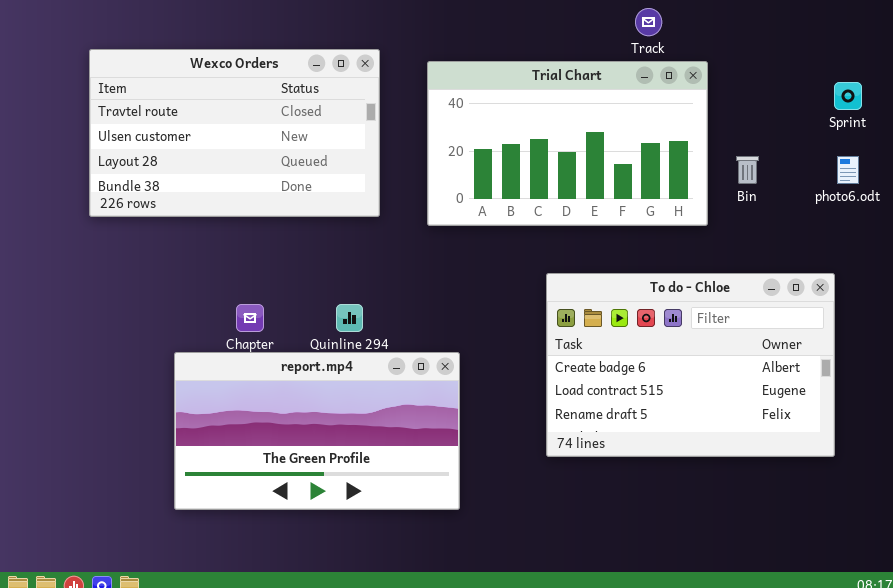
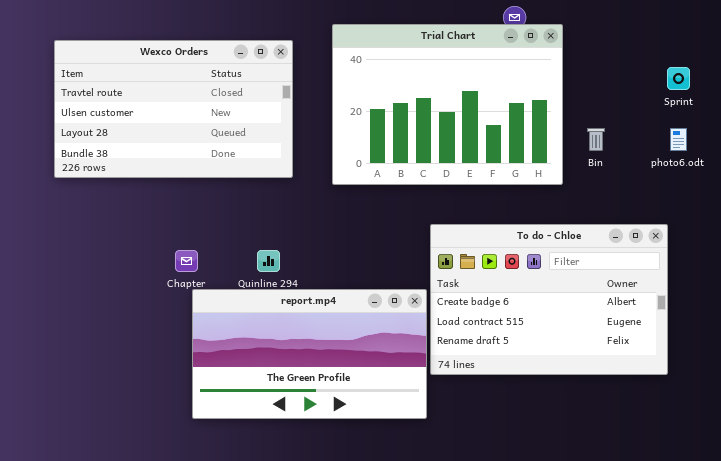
Trial Chart: [427,61,708,226] -> [332,24,563,185], resized
report.mp4: [174,352,460,510] -> [192,289,427,419], moved

